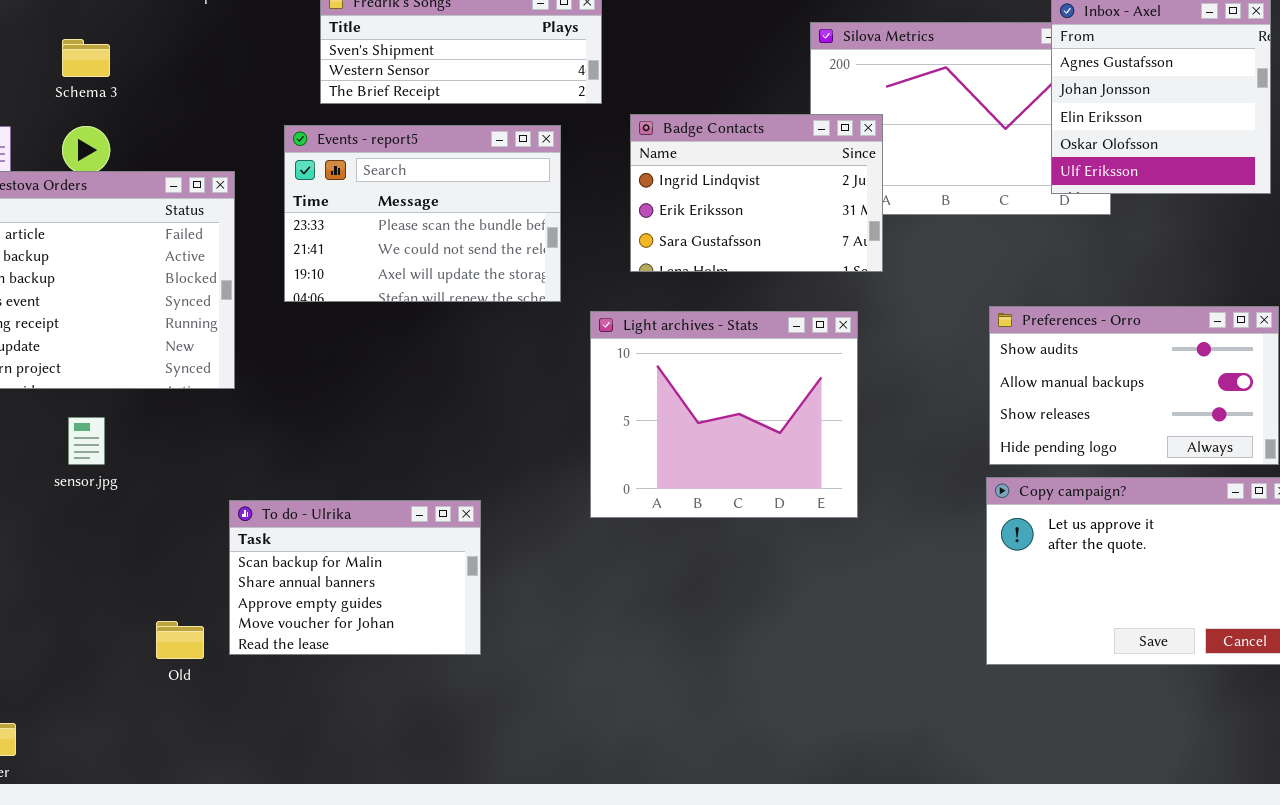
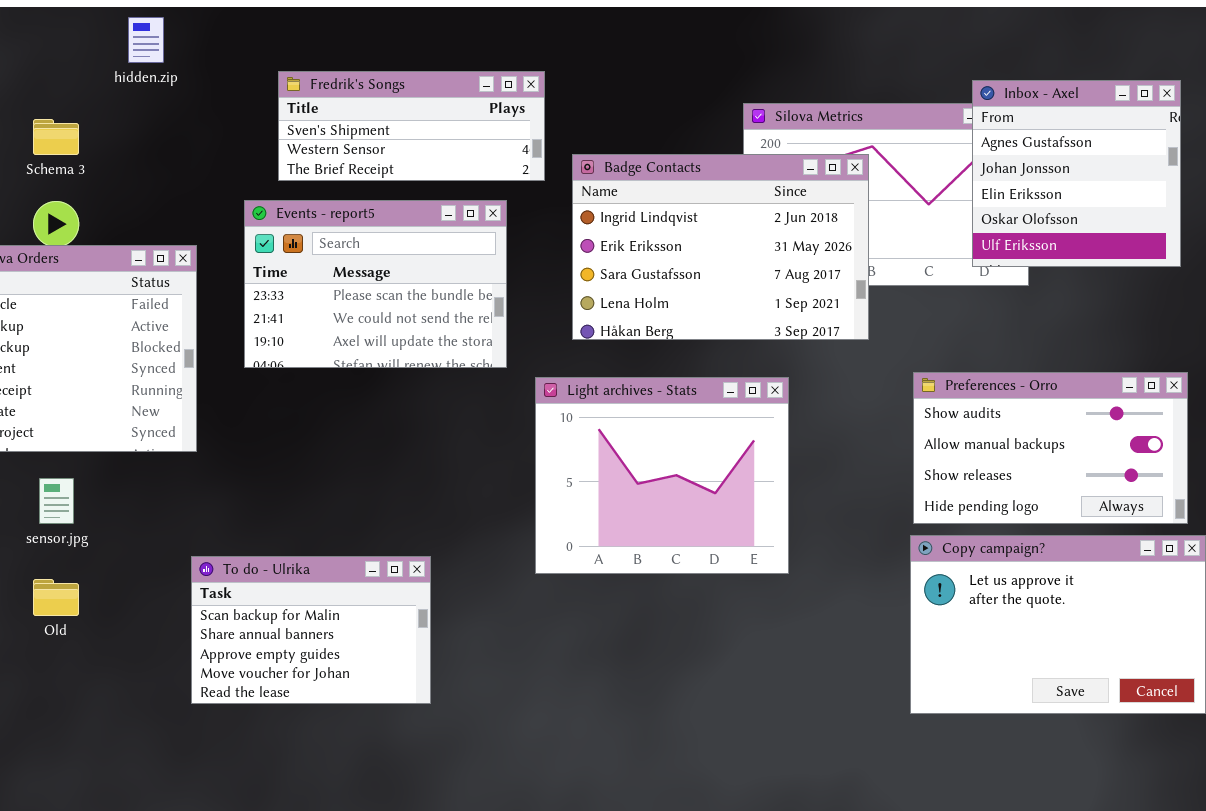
Badge Contacts: [630,114,883,272] -> [572,154,869,340], resized
Old: [156,621,204,659] -> [33,579,79,616], moved

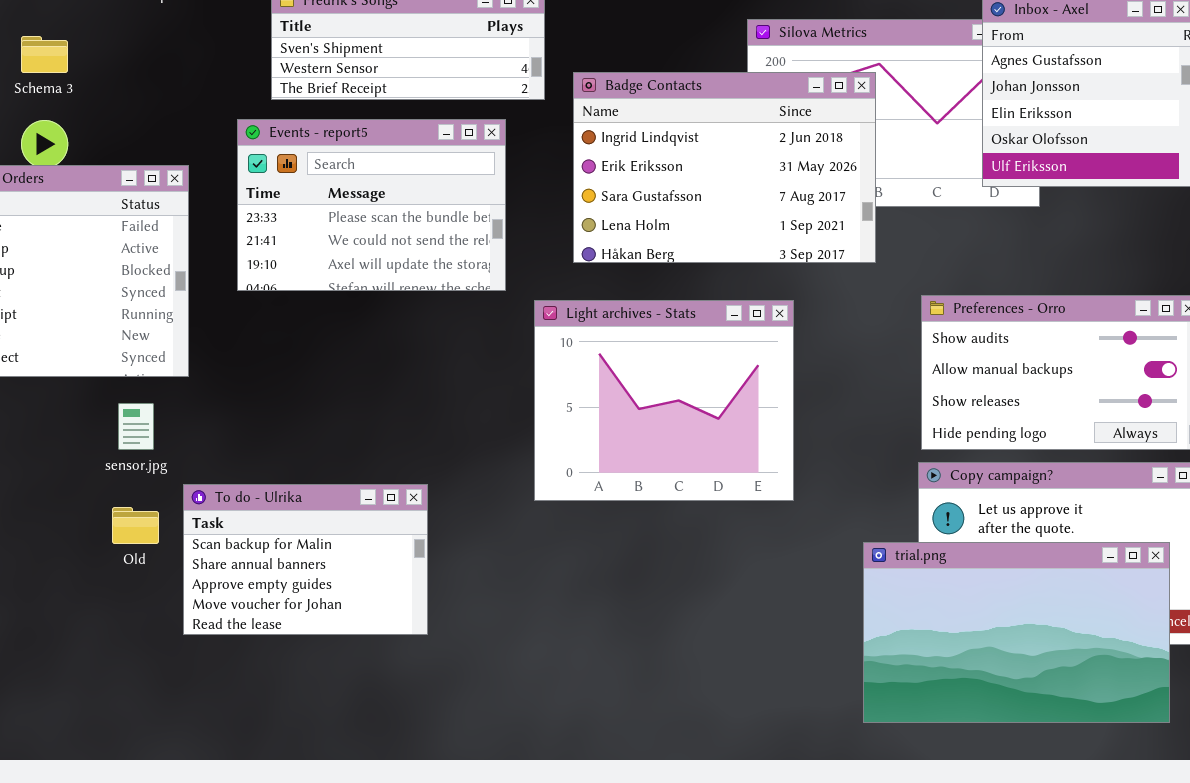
sensor.jpg: [39,478,74,524] -> [118,403,154,450], moved
Old: [33,579,79,616] -> [112,507,159,544], moved
trial.png: none -> [863,542,1170,723], opened

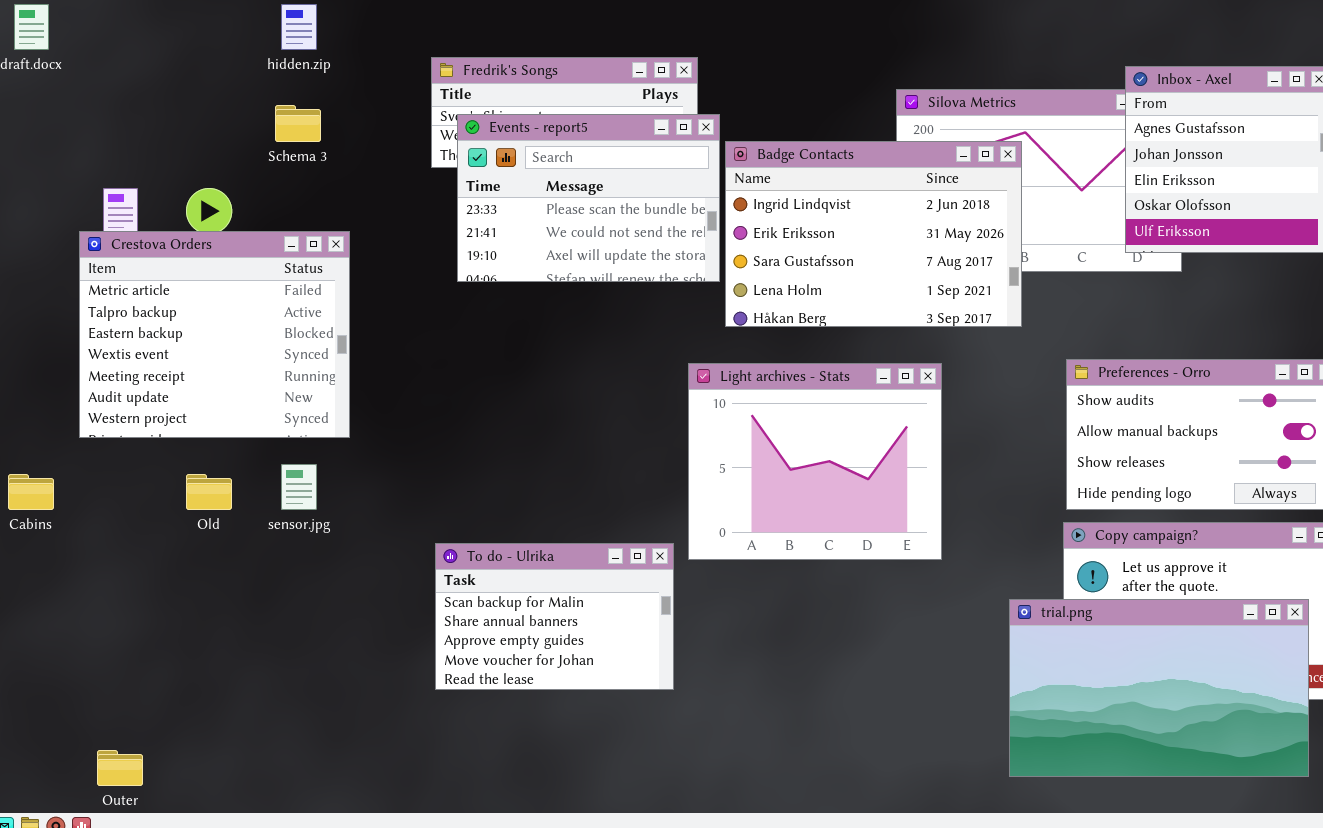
Schema 3: [21,36,68,73] -> [275,105,321,142], moved
Events - report5: [237,119,506,291] -> [457,114,720,282], moved
To do - Ulrika: [183,484,428,635] -> [435,543,674,690], moved
Old: [112,507,159,544] -> [186,474,232,510], moved

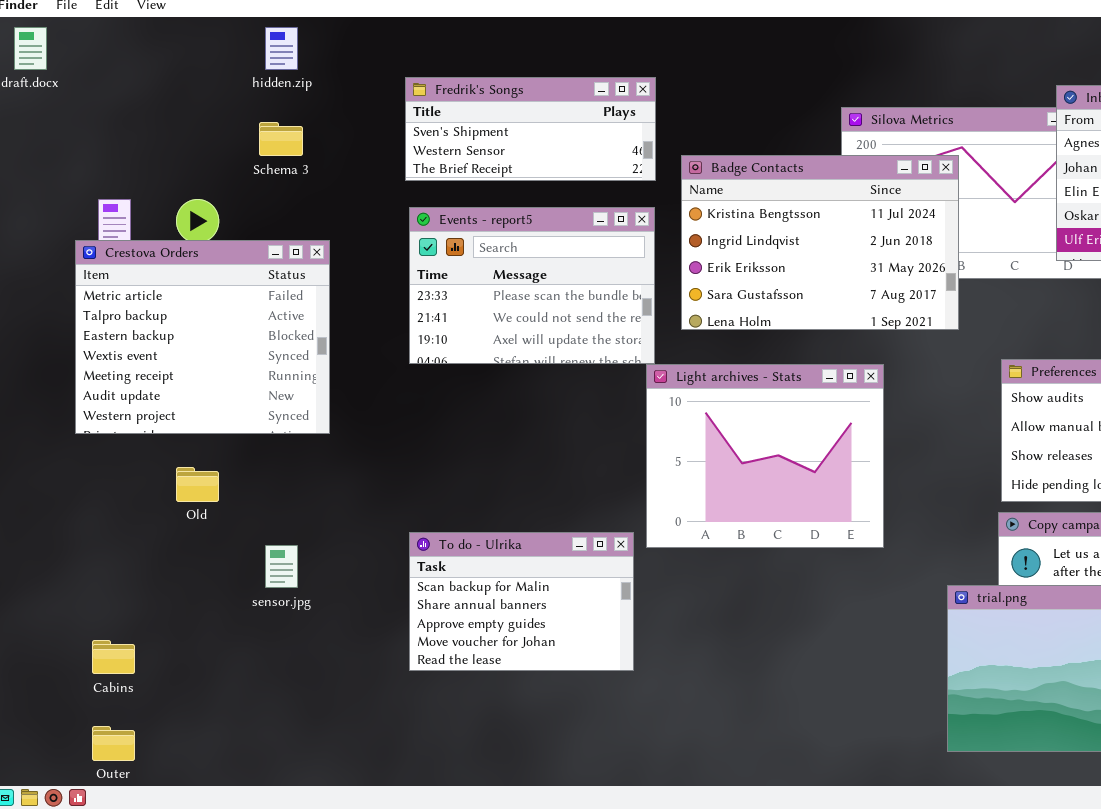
Events - report5: [457,114,720,282] -> [409,207,655,364], moved
Badge Contacts: [725,141,1022,327] -> [681,155,959,330], scrolled up 1 row
sensor.jpg: [281,464,317,510] -> [265,545,298,588], moved
Cabins: [8,474,54,510] -> [92,640,135,674], moved

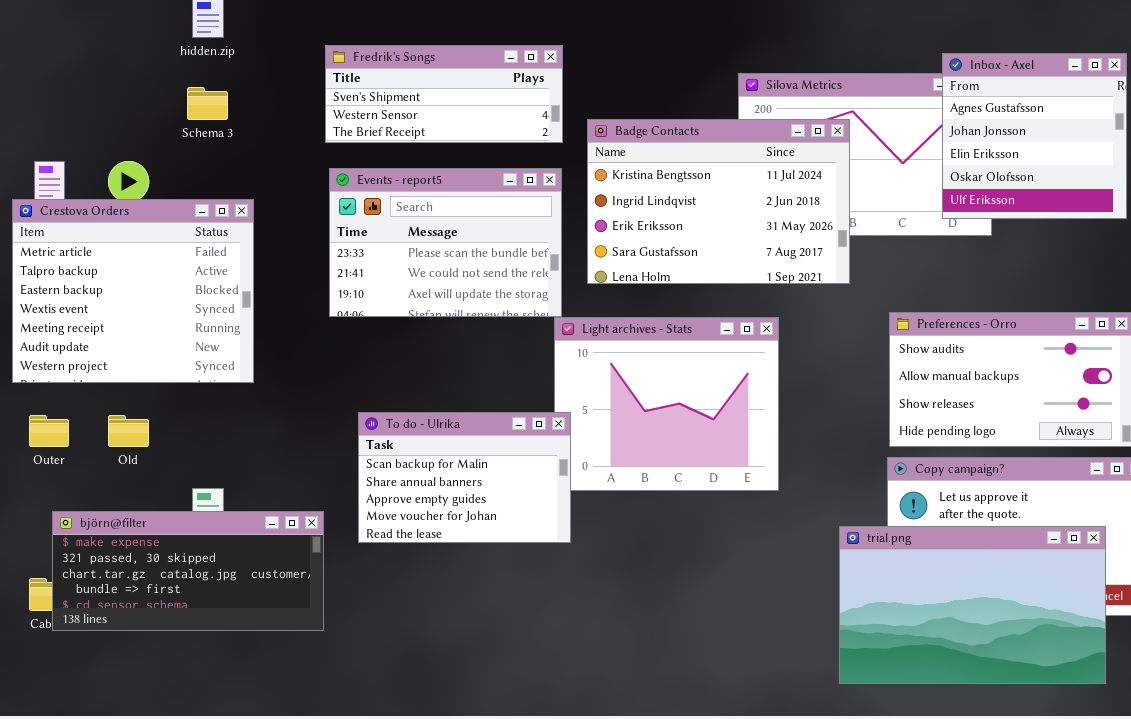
To do - Ulrika: [409,532,634,671] -> [358,412,571,543], moved
björn@filter: none -> [52,511,324,631], opened
Outer: [92,726,135,761] -> [29,415,69,447], moved

